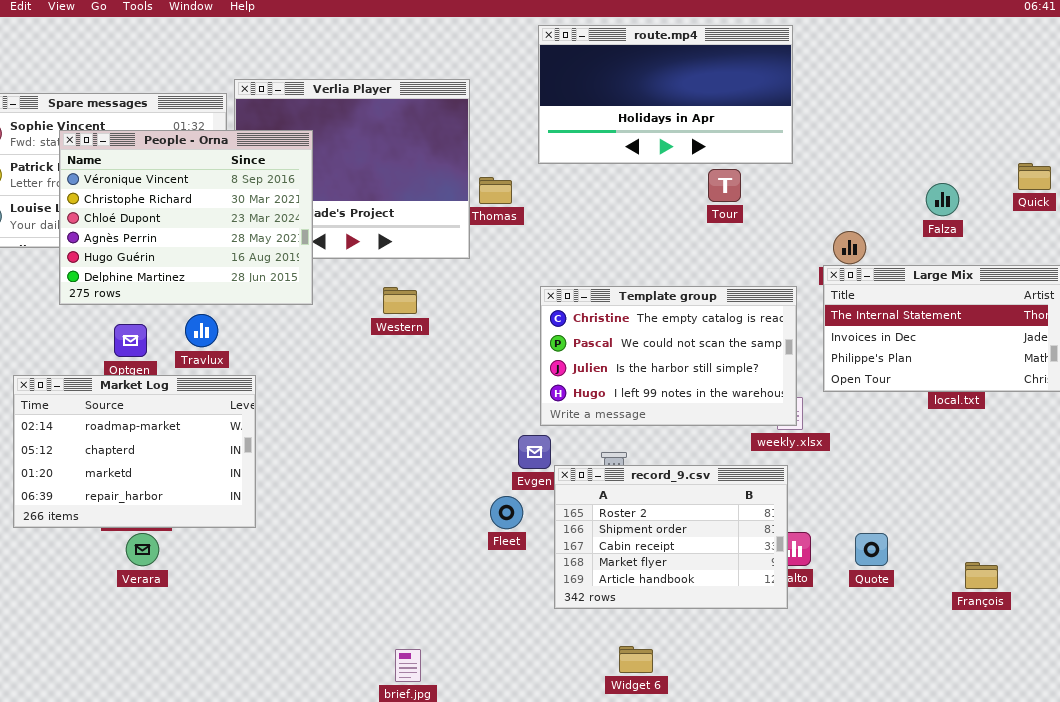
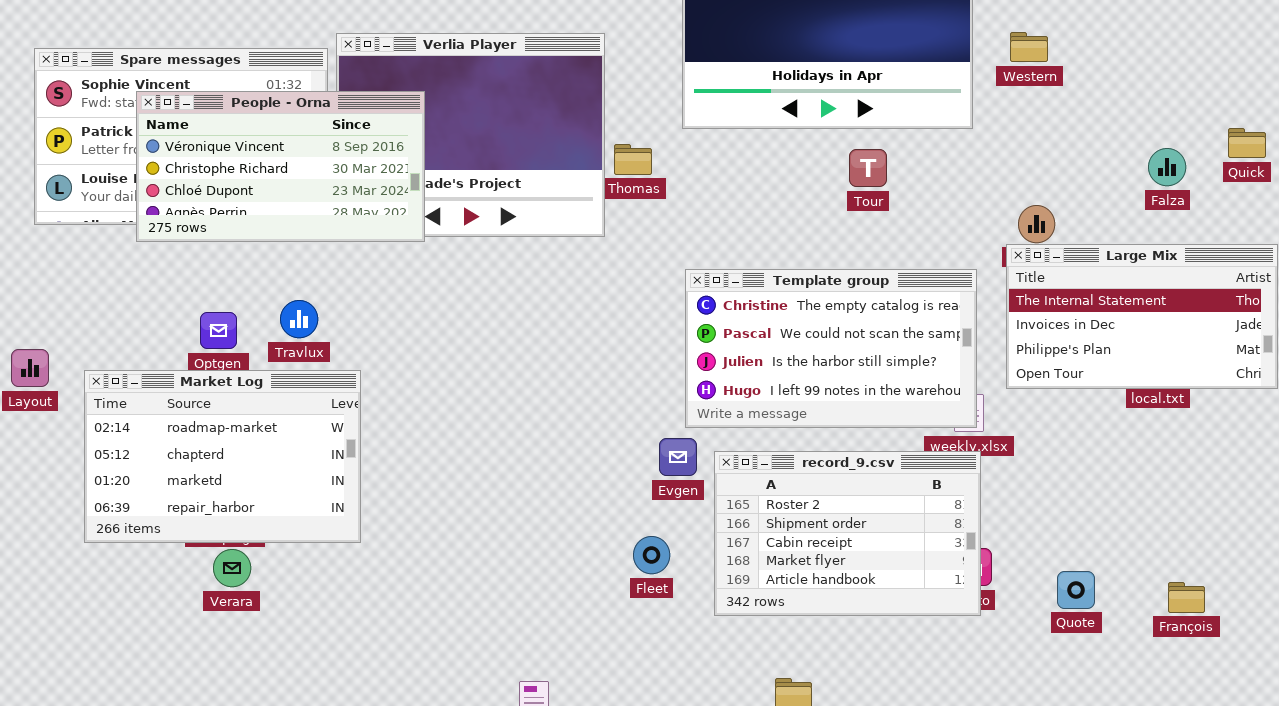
People - Orna: [59,130,313,305] -> [136,91,425,242], resized
Tour: [708,169,741,202] -> [849,149,887,187], moved
Falza: [926,183,959,216] -> [1148,148,1186,186], moved
Western: [383,287,417,314] -> [1010,32,1048,62], moved
record_9.csv: [554,465,788,609] -> [714,451,981,616], moved
Fleet: [490,496,523,529] -> [633,536,670,574], moved
Quote: [855,533,888,566] -> [1057,571,1095,609], moved

